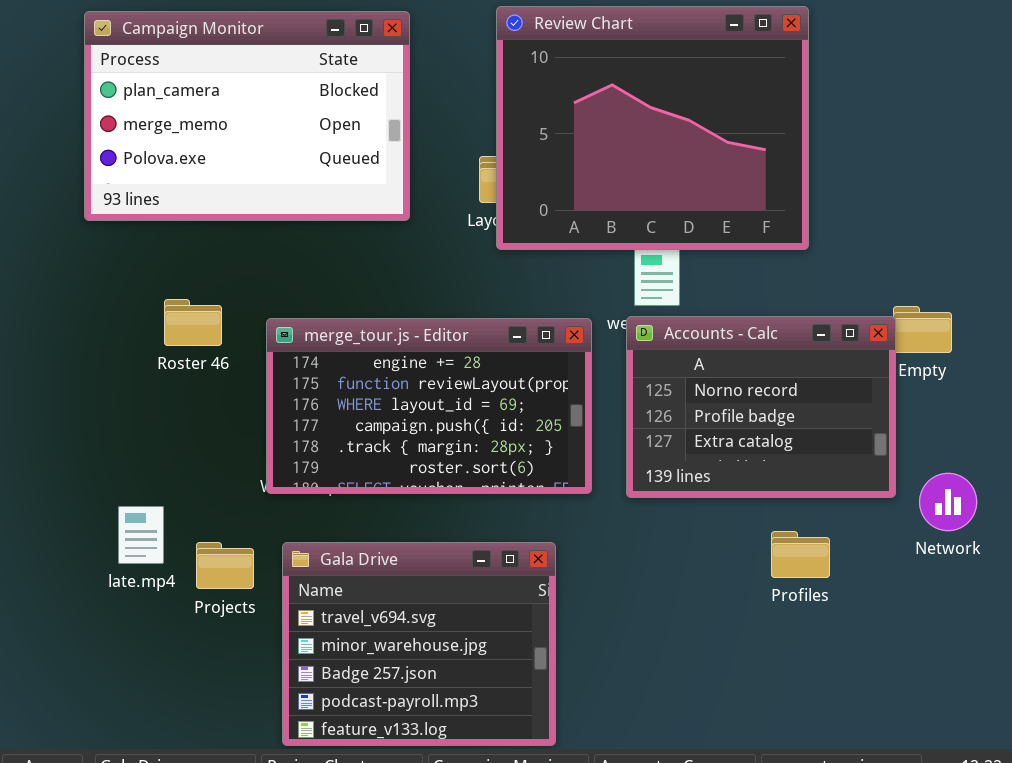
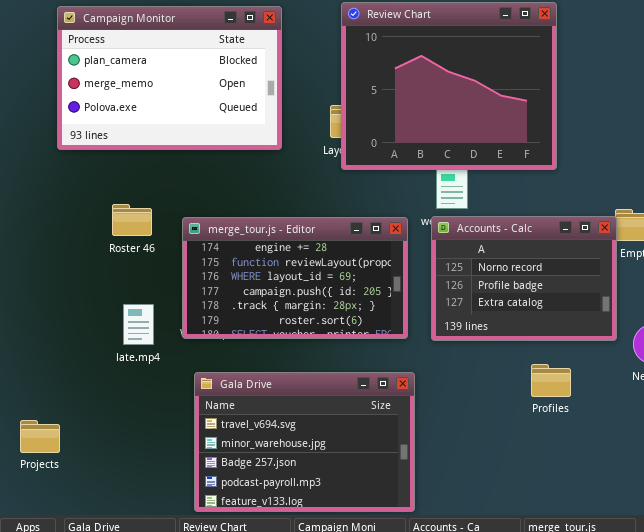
late.mp4: [118,506,164,564] -> [123,304,154,345], moved
Projects: [196,542,254,589] -> [20,420,60,453], moved
Gala Drive: [282,542,556,746] -> [194,372,415,512], resized

